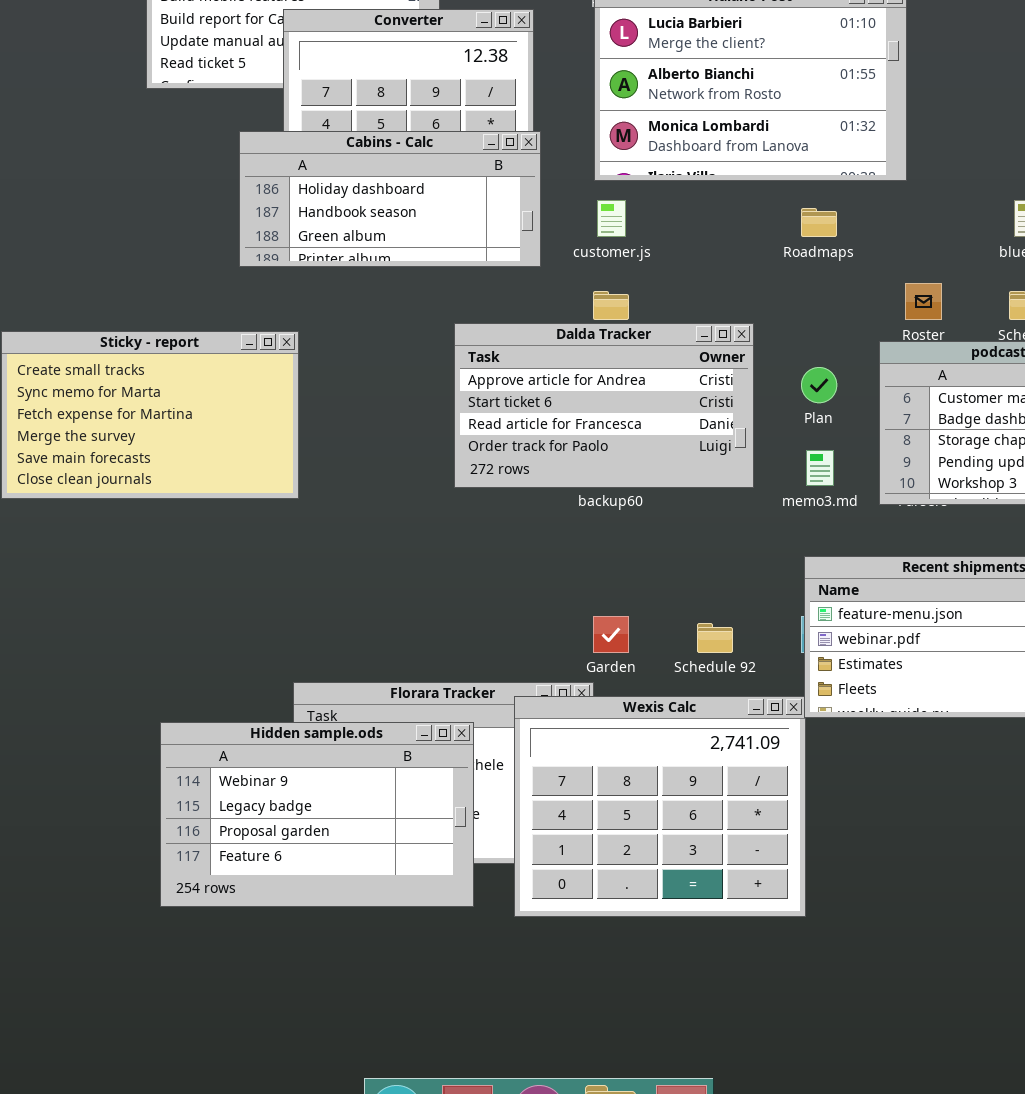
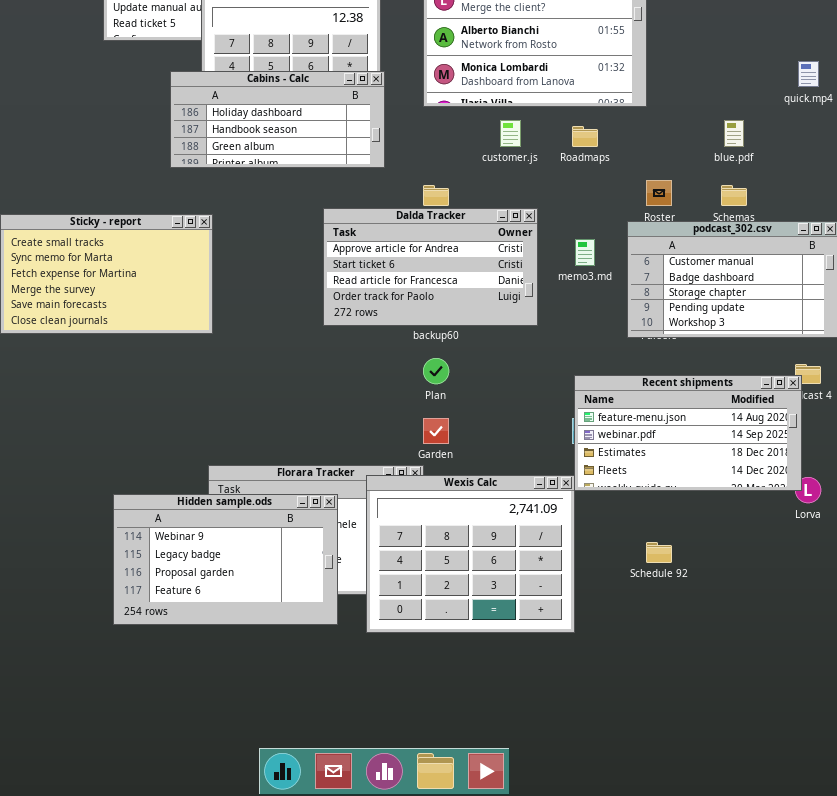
customer.js: [597,200,626,237] -> [500,120,521,147], moved
Plan: [801,367,837,403] -> [423,358,449,384], moved
memo3.md: [806,450,834,486] -> [575,239,595,266], moved
Schedule 92: [697,623,733,653] -> [646,542,672,563], moved

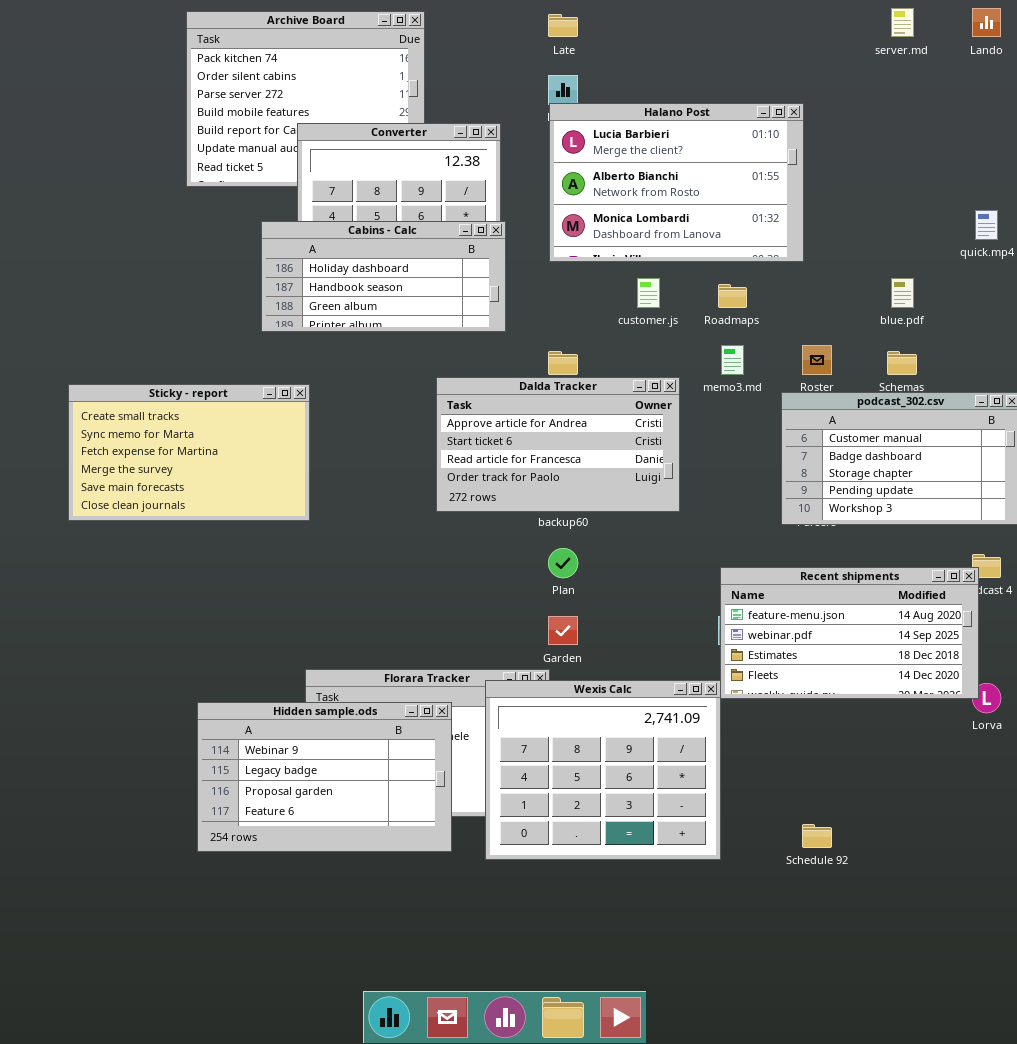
memo3.md: [575,239,595,266] -> [721,345,744,375], moved
Schedule 92: [646,542,672,563] -> [802,824,832,848], moved

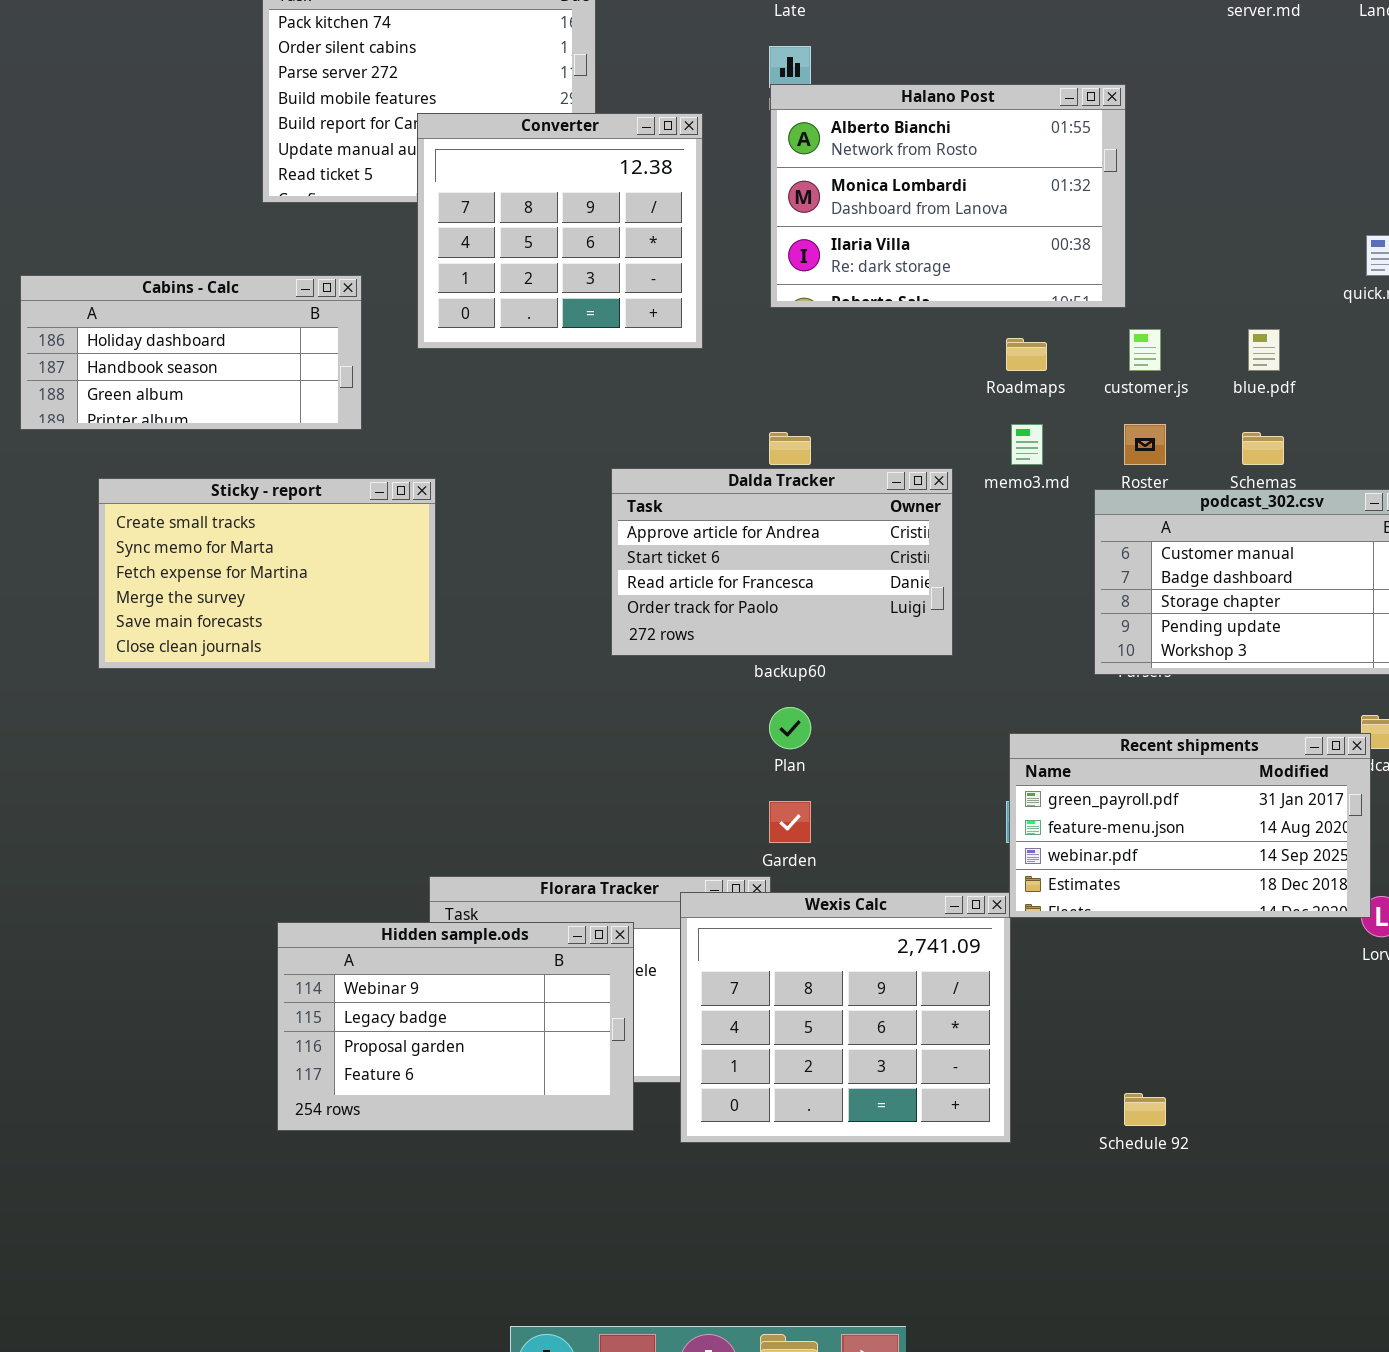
Halano Post: [549,103,804,262] -> [770,84,1126,308], scrolled down 1 row
Cabins - Calc: [261,221,506,332] -> [20,275,362,430], moved
customer.js: [637,278,660,308] -> [1129,329,1161,371], moved
Recent shipments: [720,567,979,699] -> [1009,733,1371,918], scrolled up 1 row

